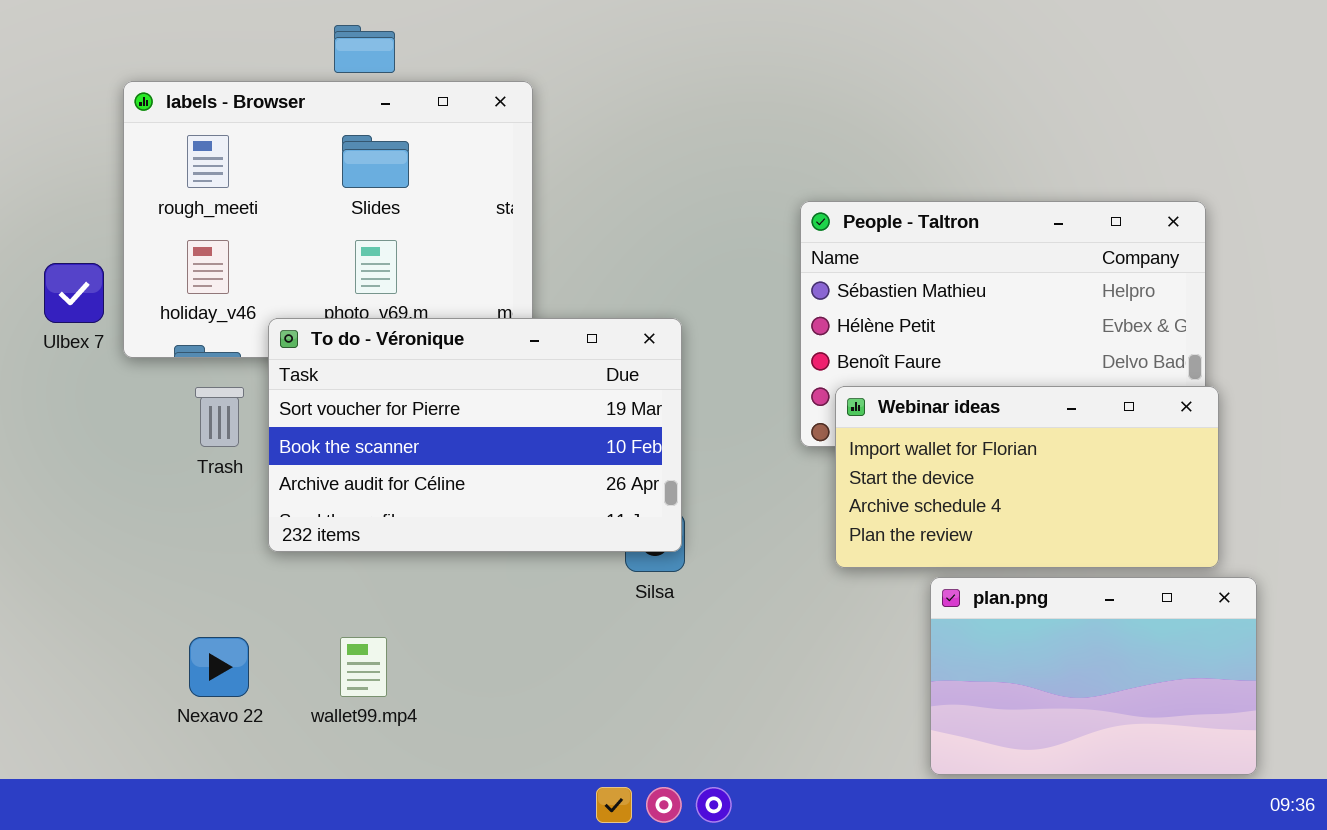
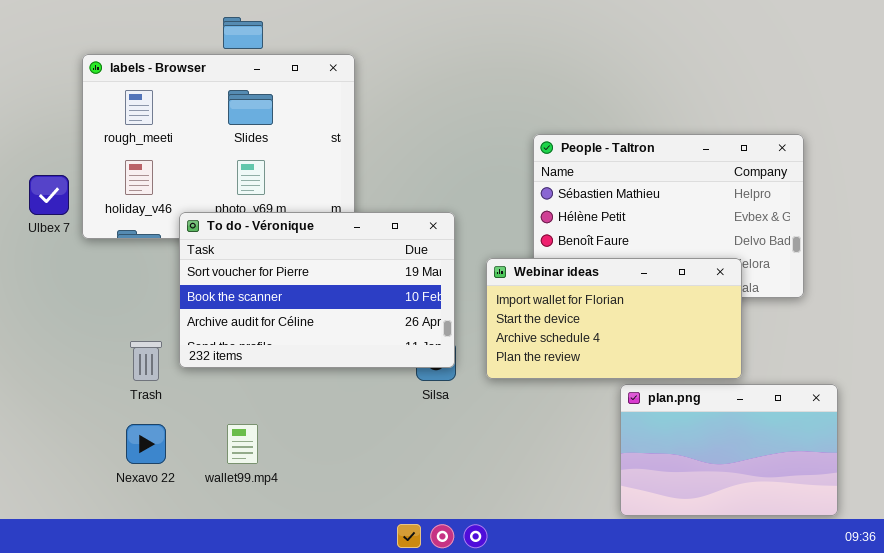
Webinar ideas: [835,386,1219,568] -> [486,258,742,379], moved
Trash: [195,387,244,447] -> [130,341,162,381], moved

